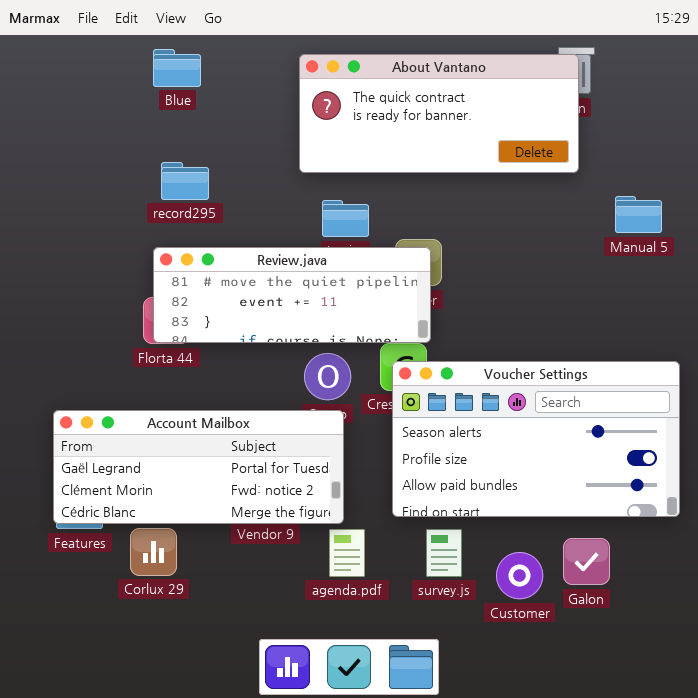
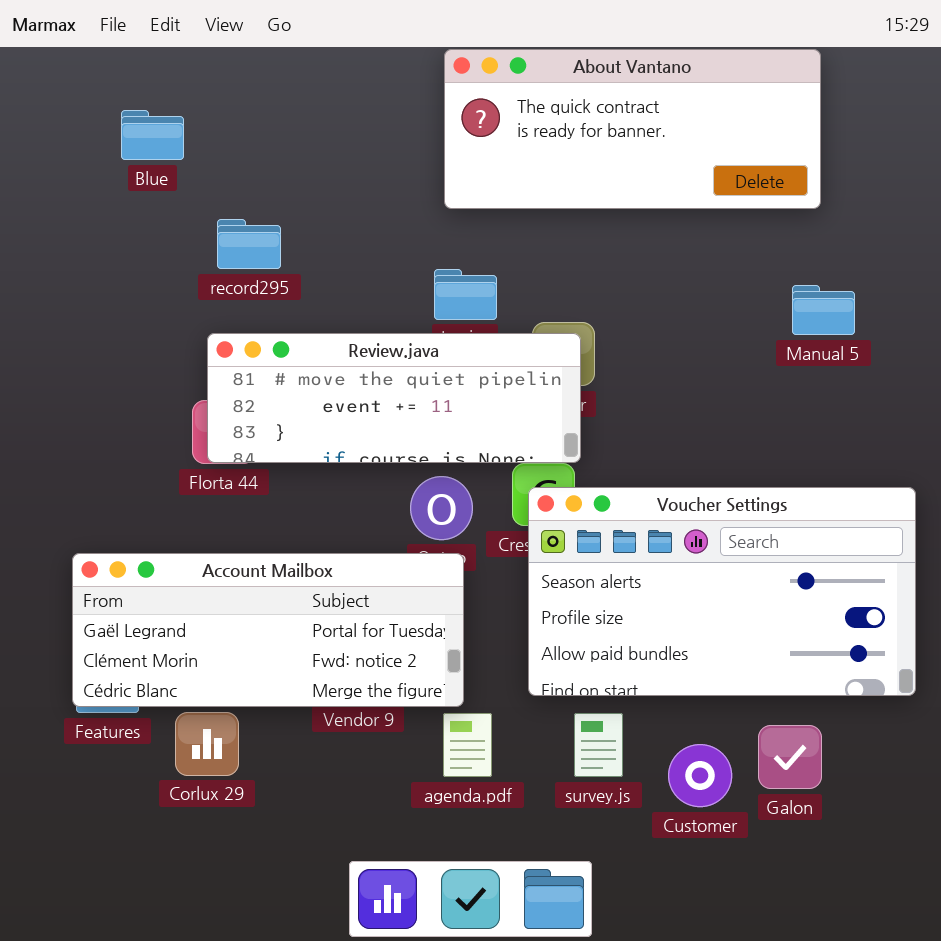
Blue: [153,49,201,87] -> [121,110,184,160], moved
About Vantano: [299,54,579,173] -> [444,49,821,209], moved
Manual 5: [615,196,662,233] -> [792,285,855,335], moved

